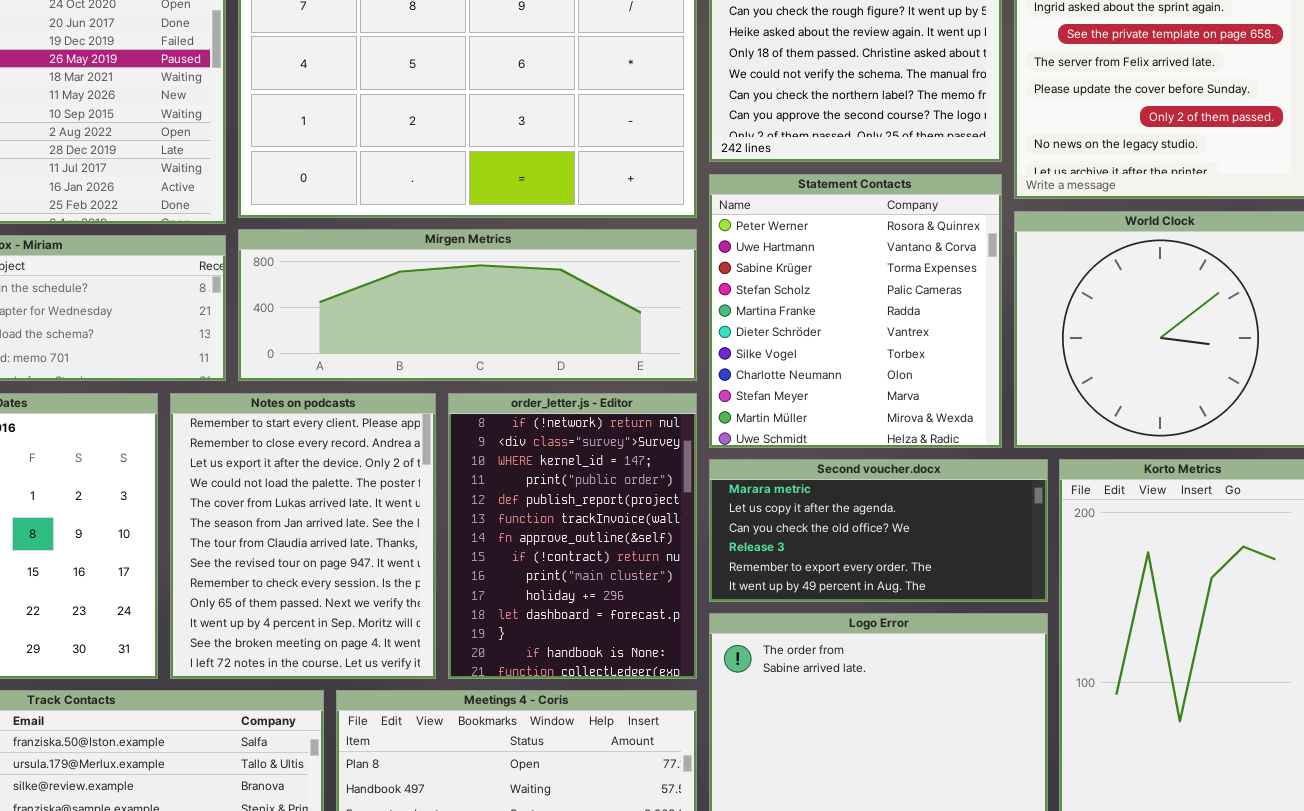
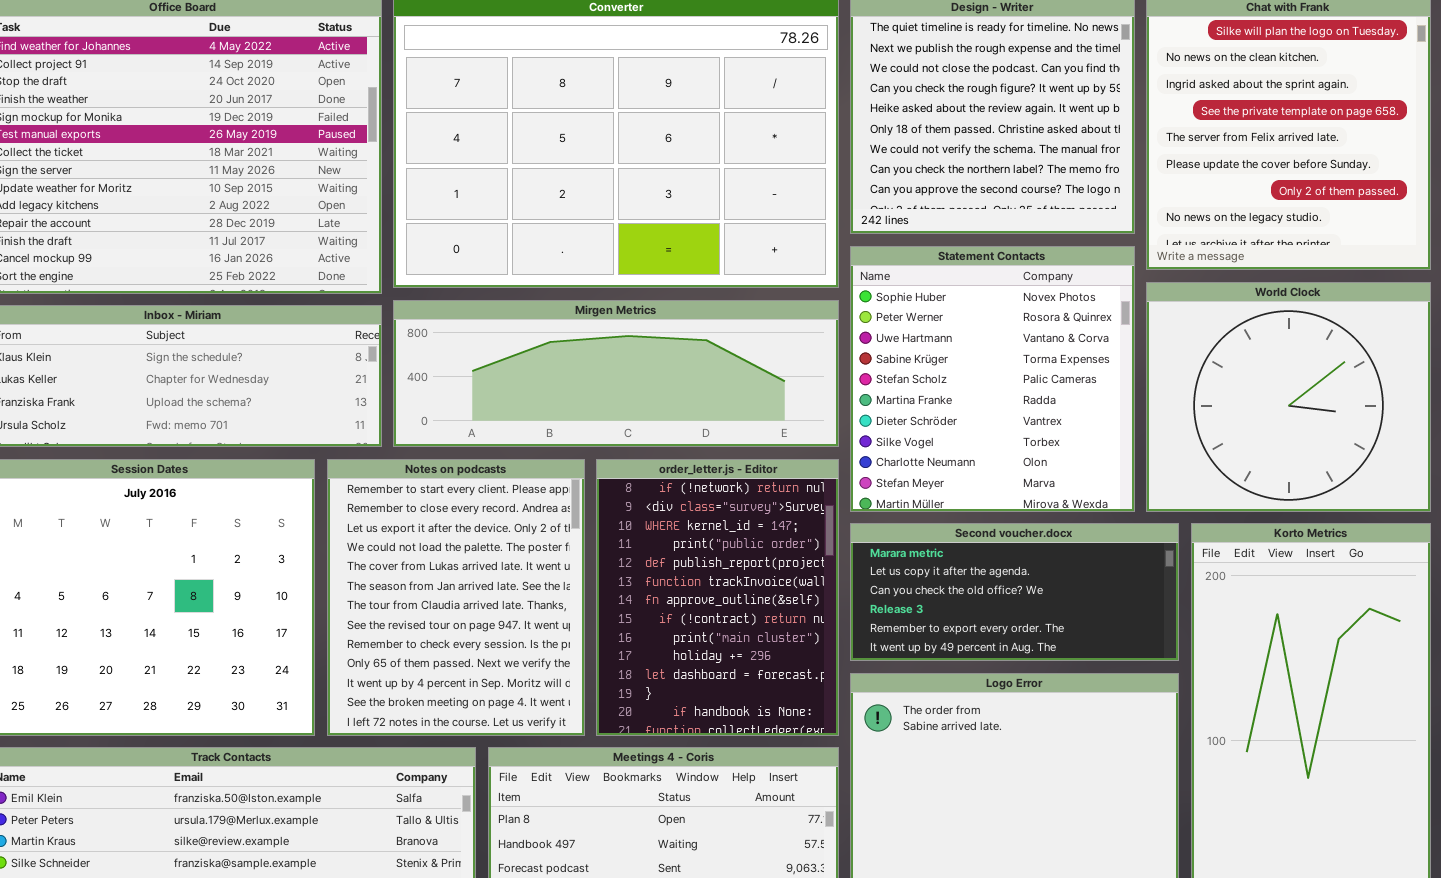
Statement Contacts: [709,174,1002,448] -> [850,246,1135,512], scrolled up 1 row

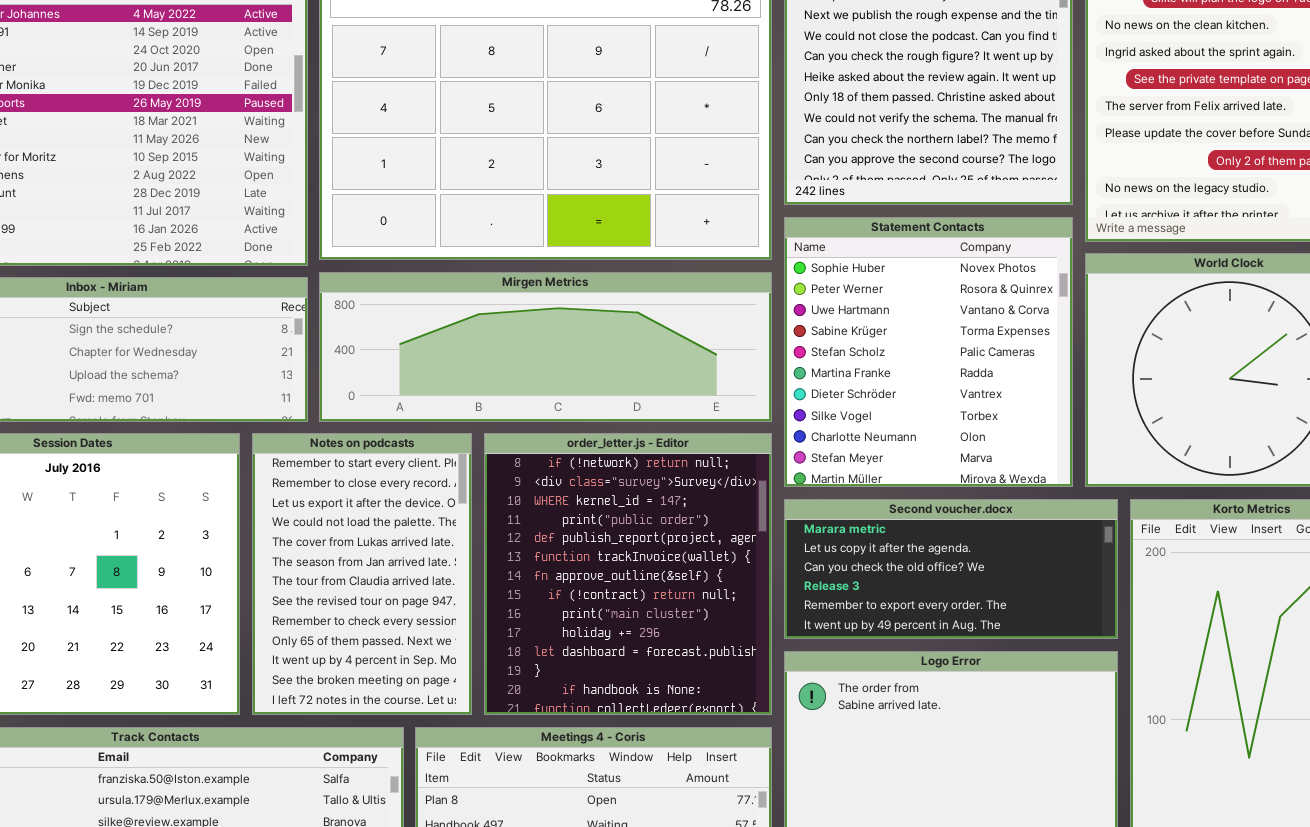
Notes on podcasts: [327,459,585,736] -> [252,433,472,715], resized
order_letter.js - Editor: [596,459,839,736] -> [484,433,772,715], resized

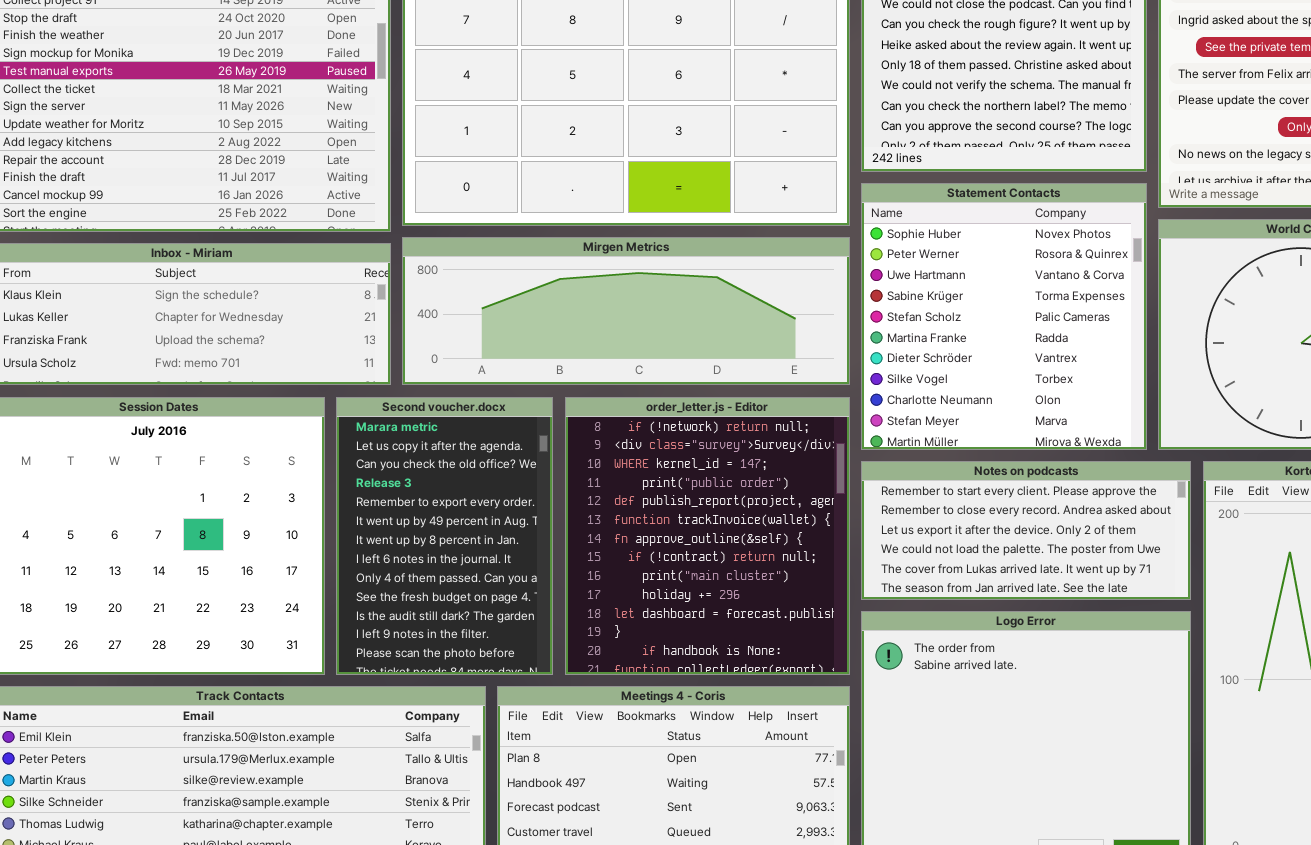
Notes on podcasts: [252,433,472,715] -> [861,461,1191,600], moved, resized
Second voucher.docx: [784,499,1118,639] -> [336,397,553,675], moved, resized

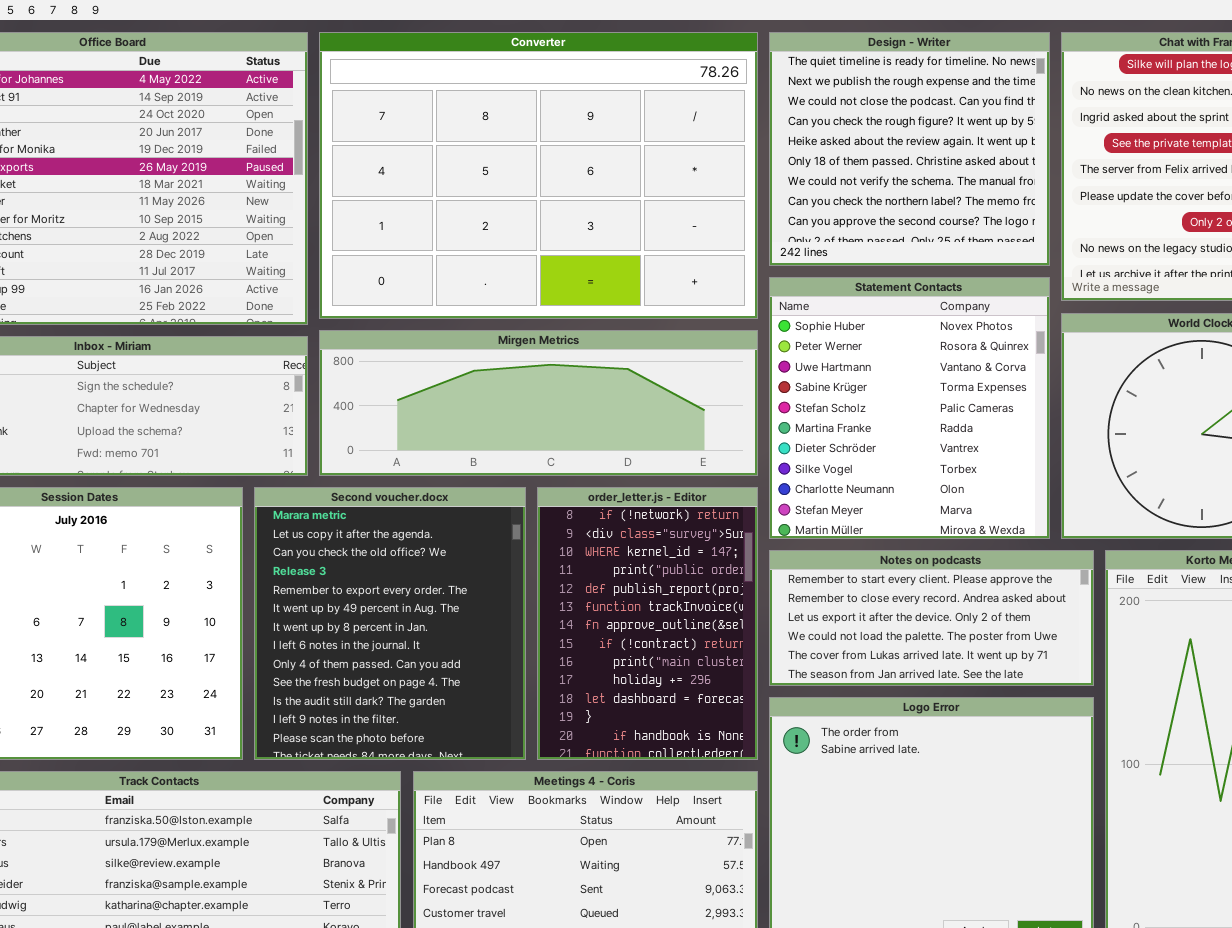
Second voucher.docx: [336,397,553,675] -> [254,487,526,760], resized
order_letter.js - Editor: [565,397,850,675] -> [537,487,758,760], resized

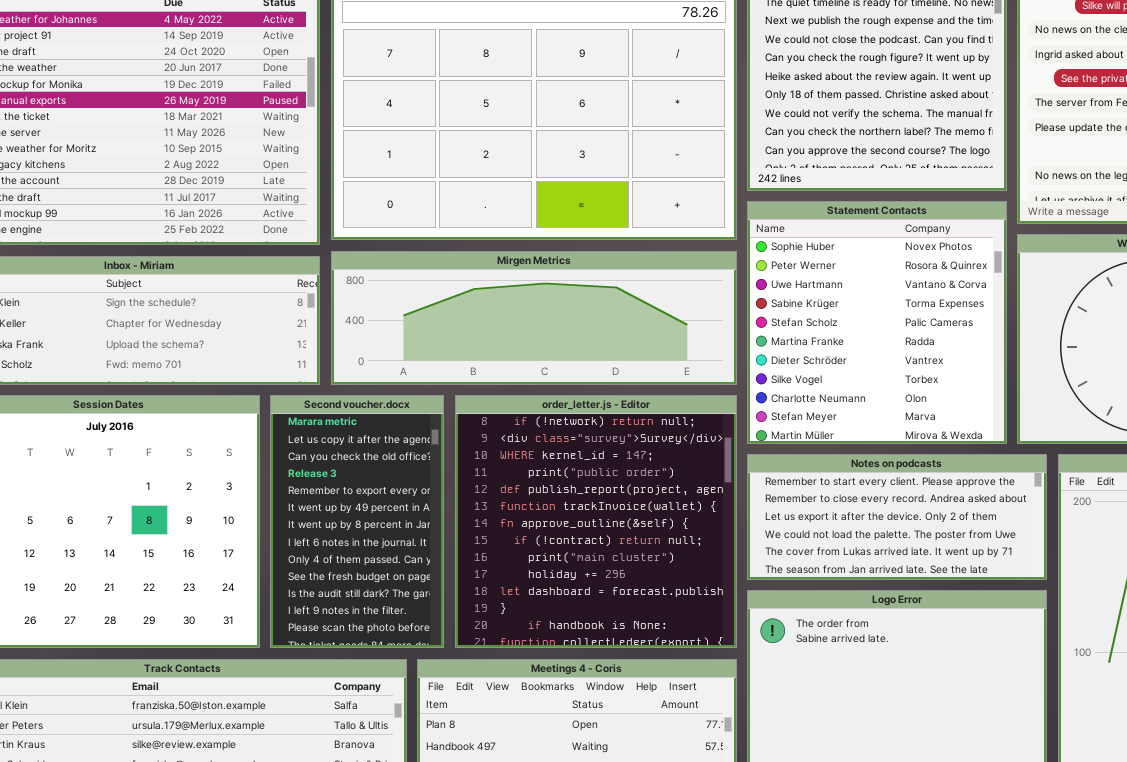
Second voucher.docx: [254,487,526,760] -> [270,395,444,648], resized
order_letter.js - Editor: [537,487,758,760] -> [455,395,737,648], resized

